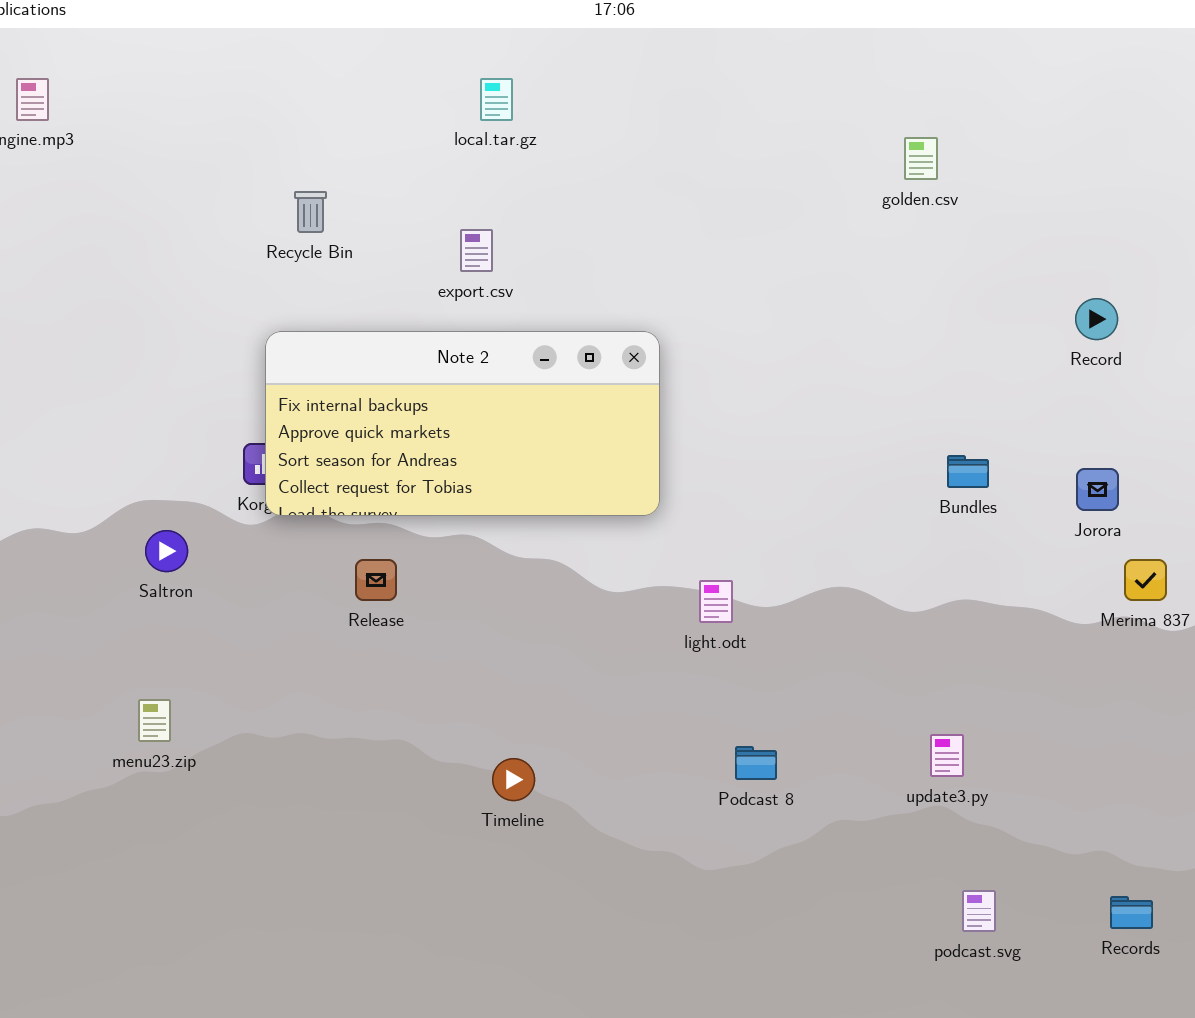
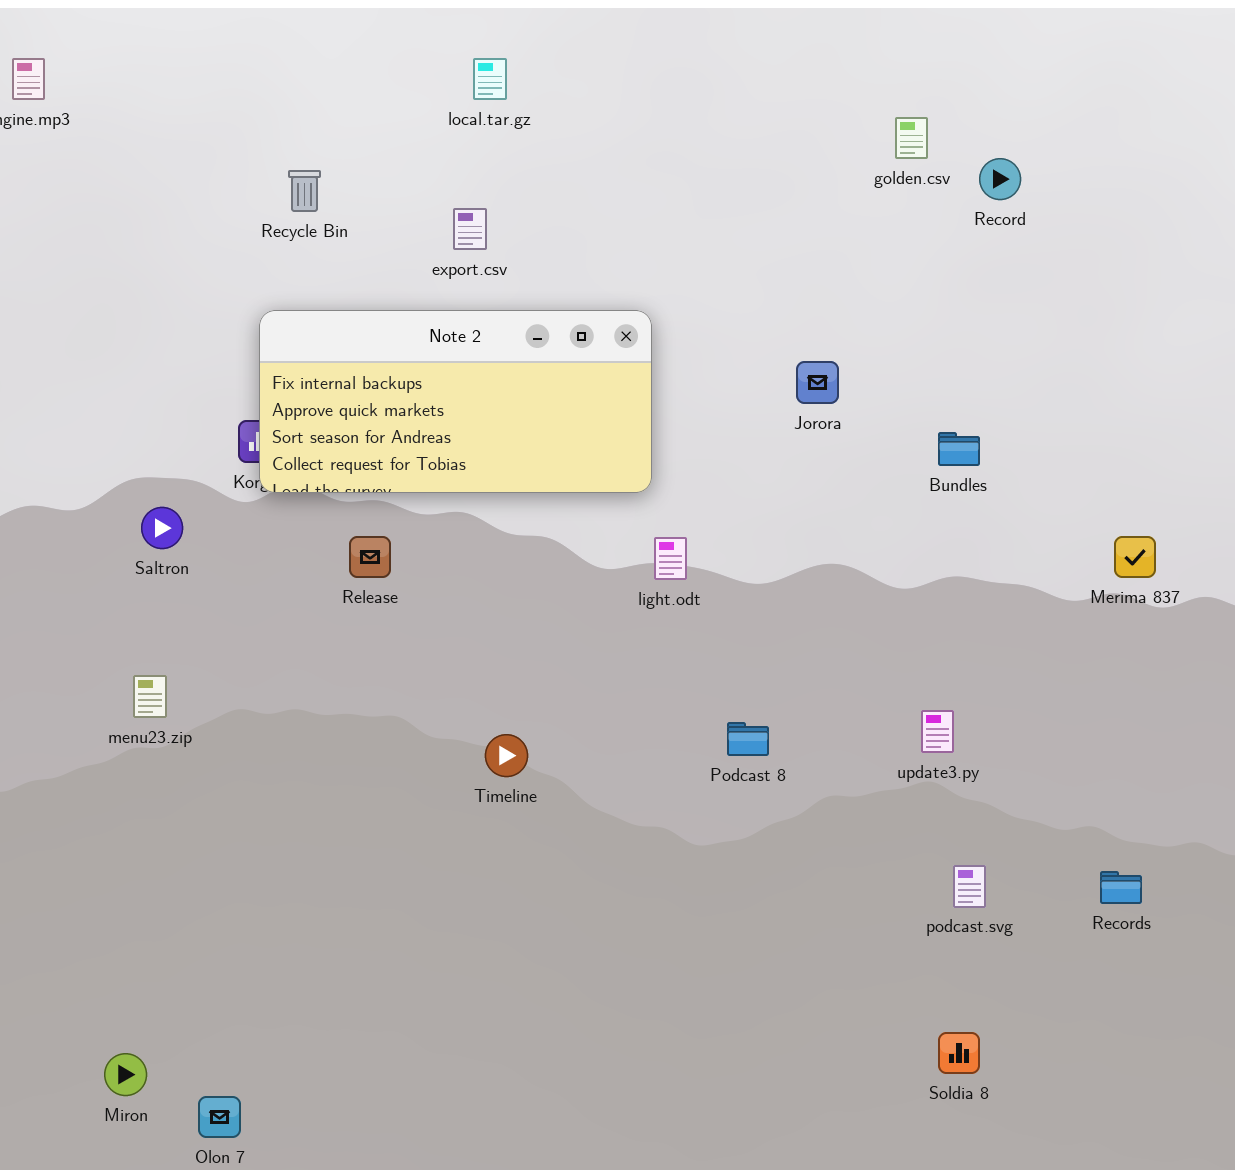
Record: [1075,298,1118,340] -> [979,158,1021,200], moved
Jorora: [1076,468,1119,511] -> [796,361,839,404], moved
light.odt: [699,580,733,623] -> [654,537,687,580], moved

